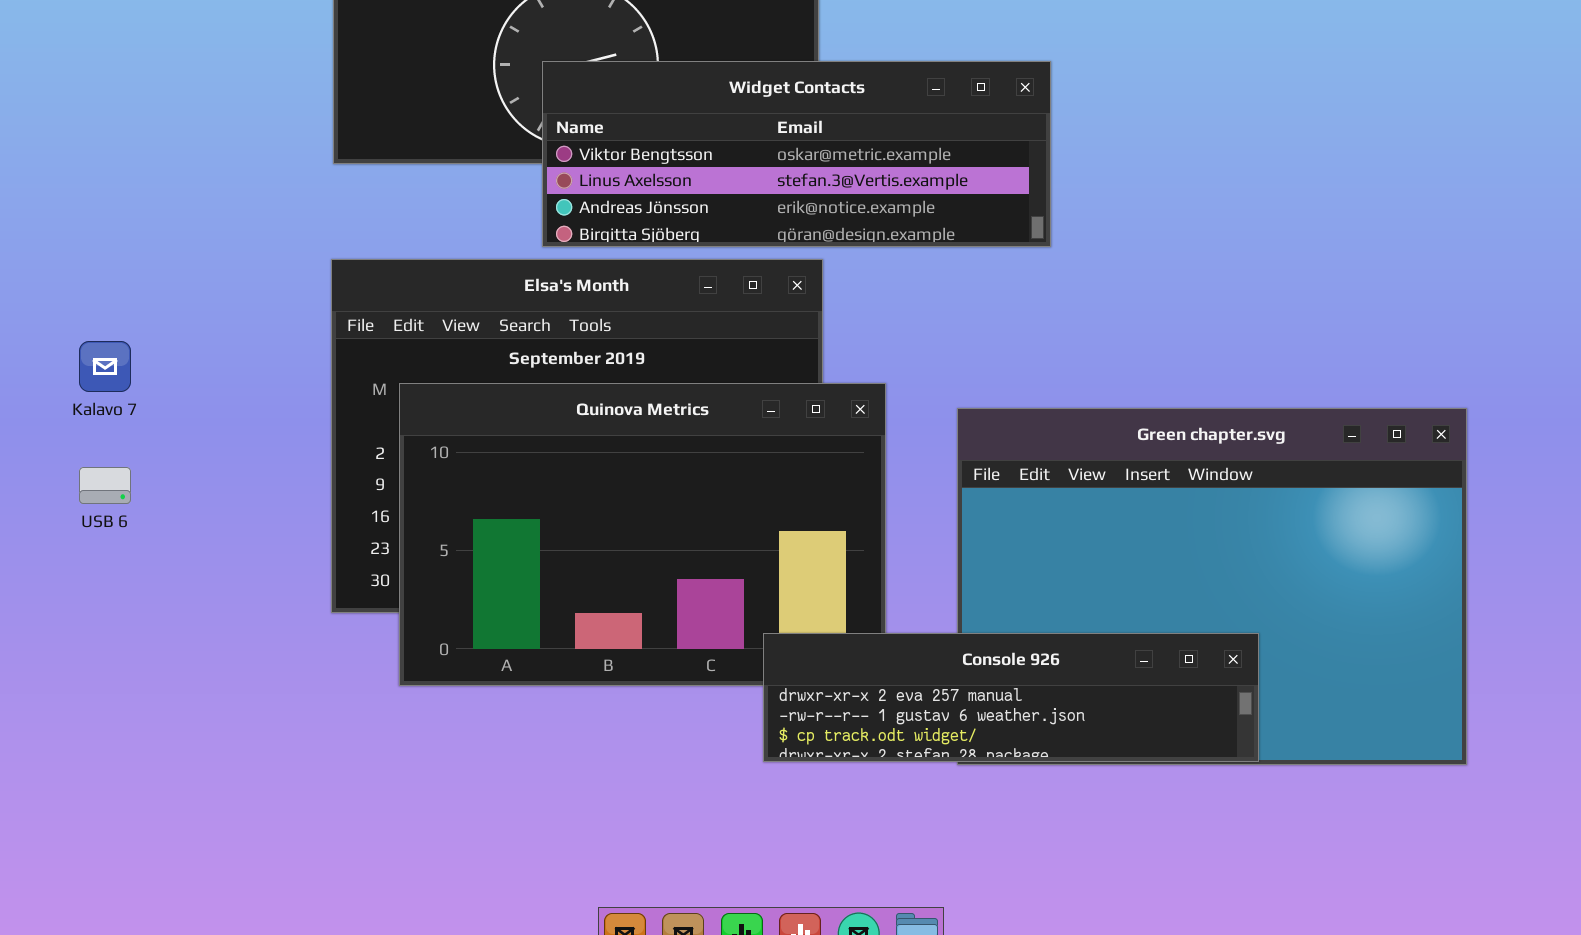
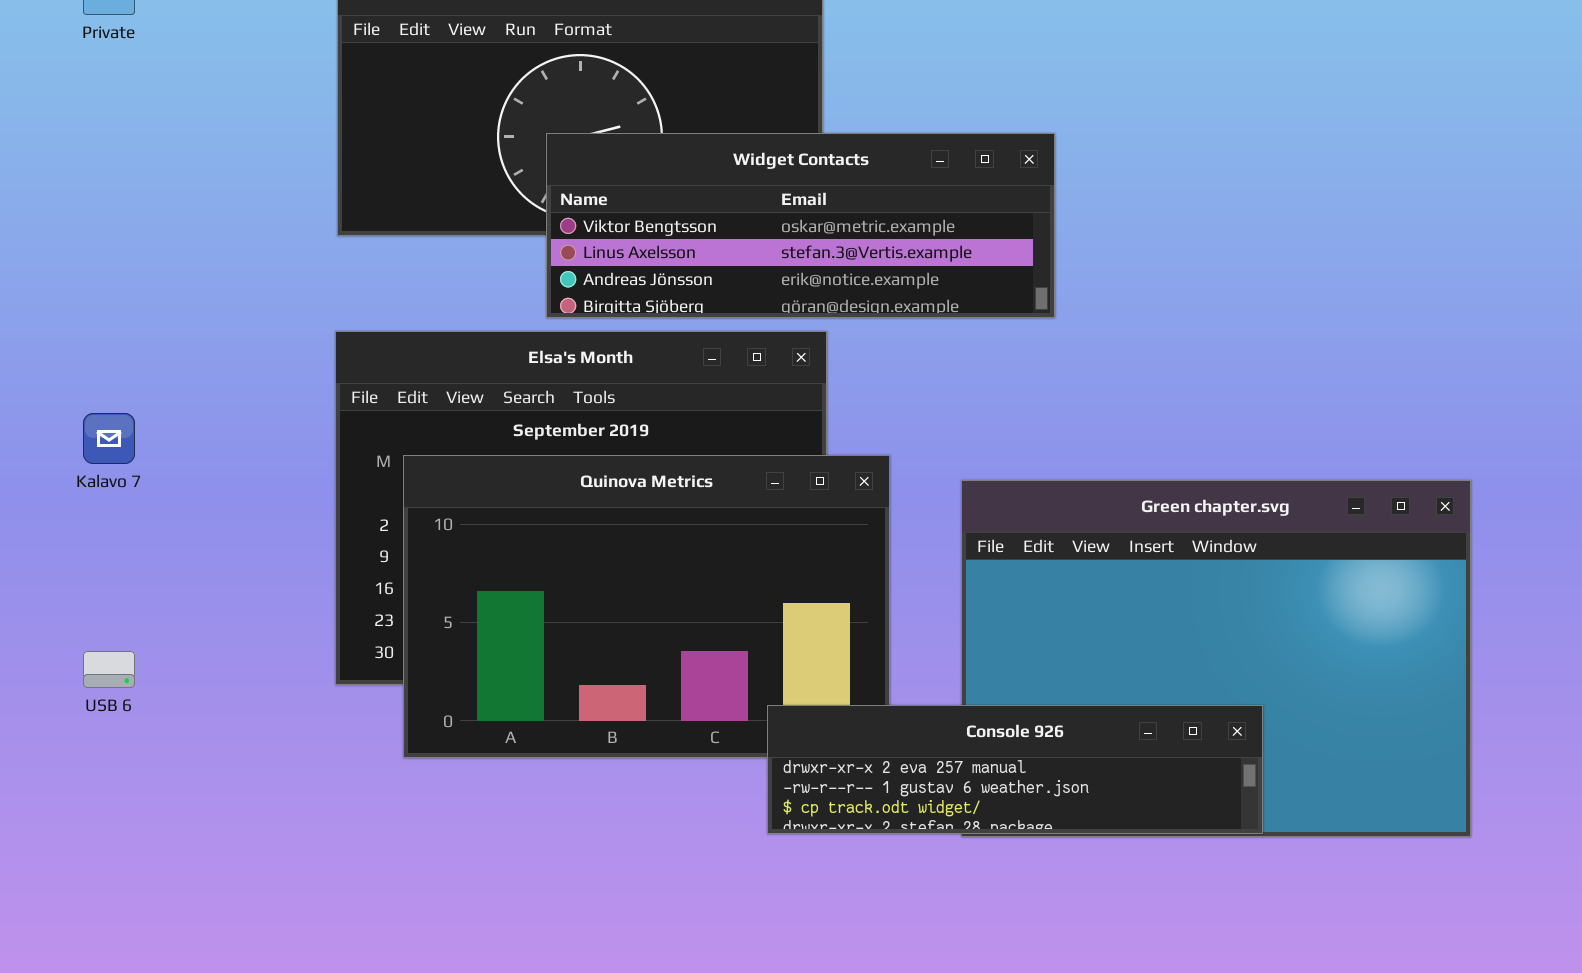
USB 6: [79,467,131,504] -> [83,651,135,688], moved

